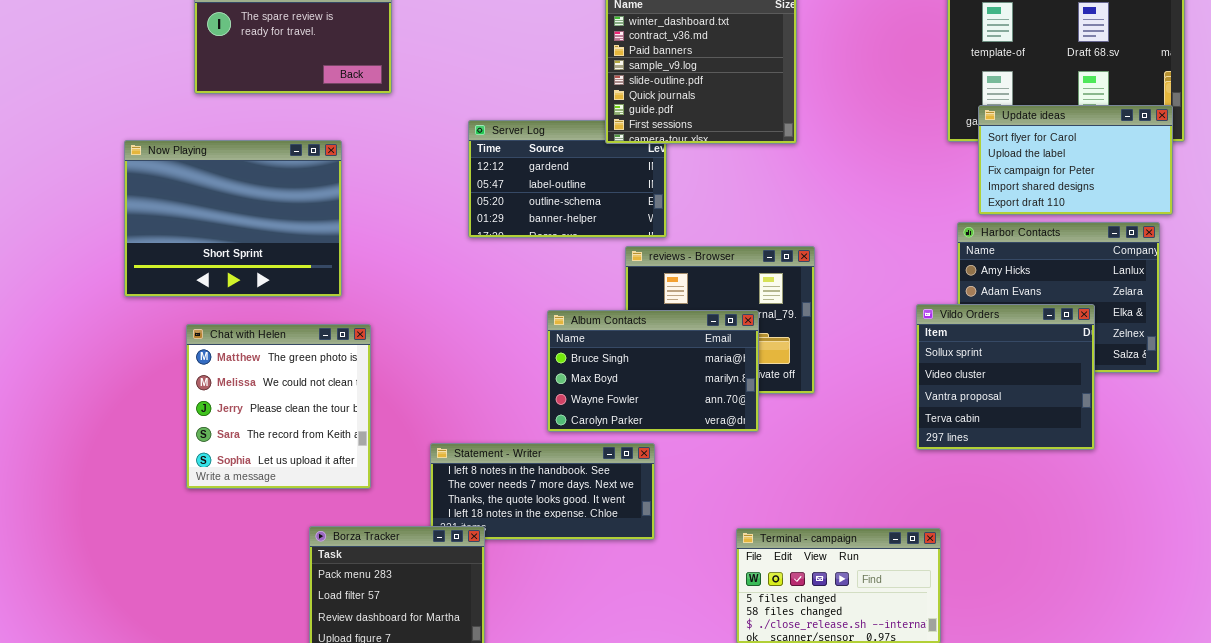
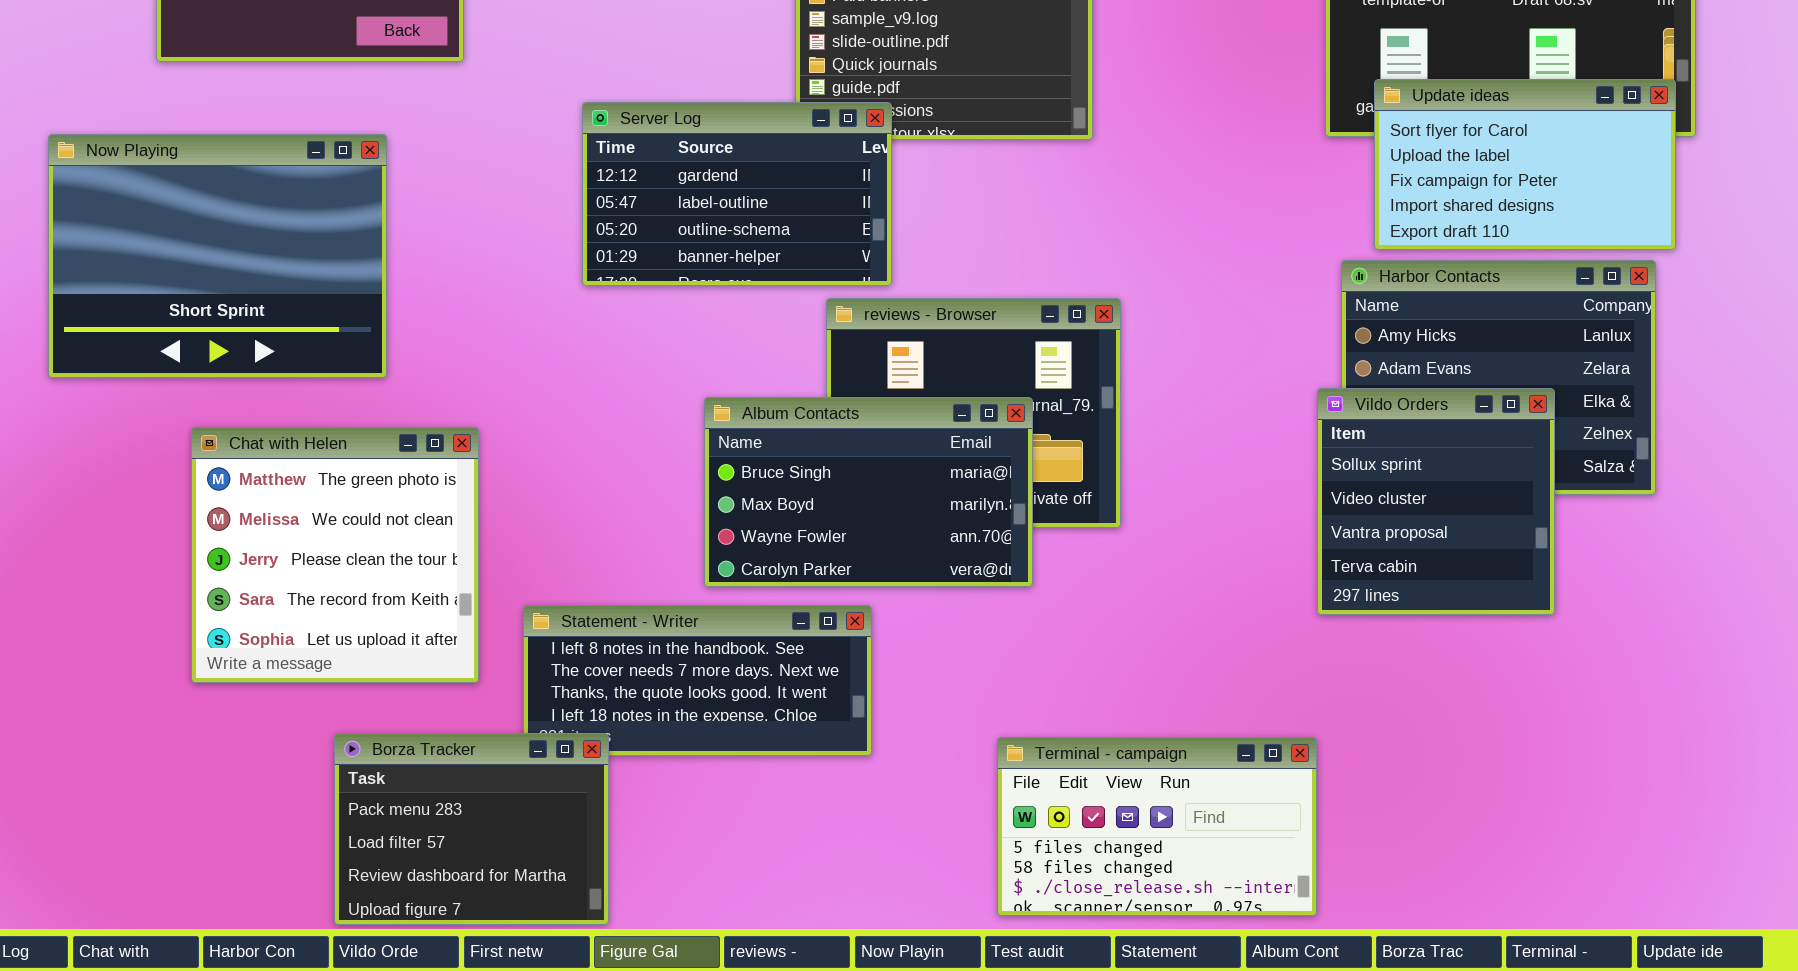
Server Log: [468,120,667,238] -> [582,102,892,286], raised
Vildo Orders: [916,304,1095,450] -> [1317,388,1555,615], resized
Chat with Helen: [186,324,371,489] -> [191,427,479,683], moved

